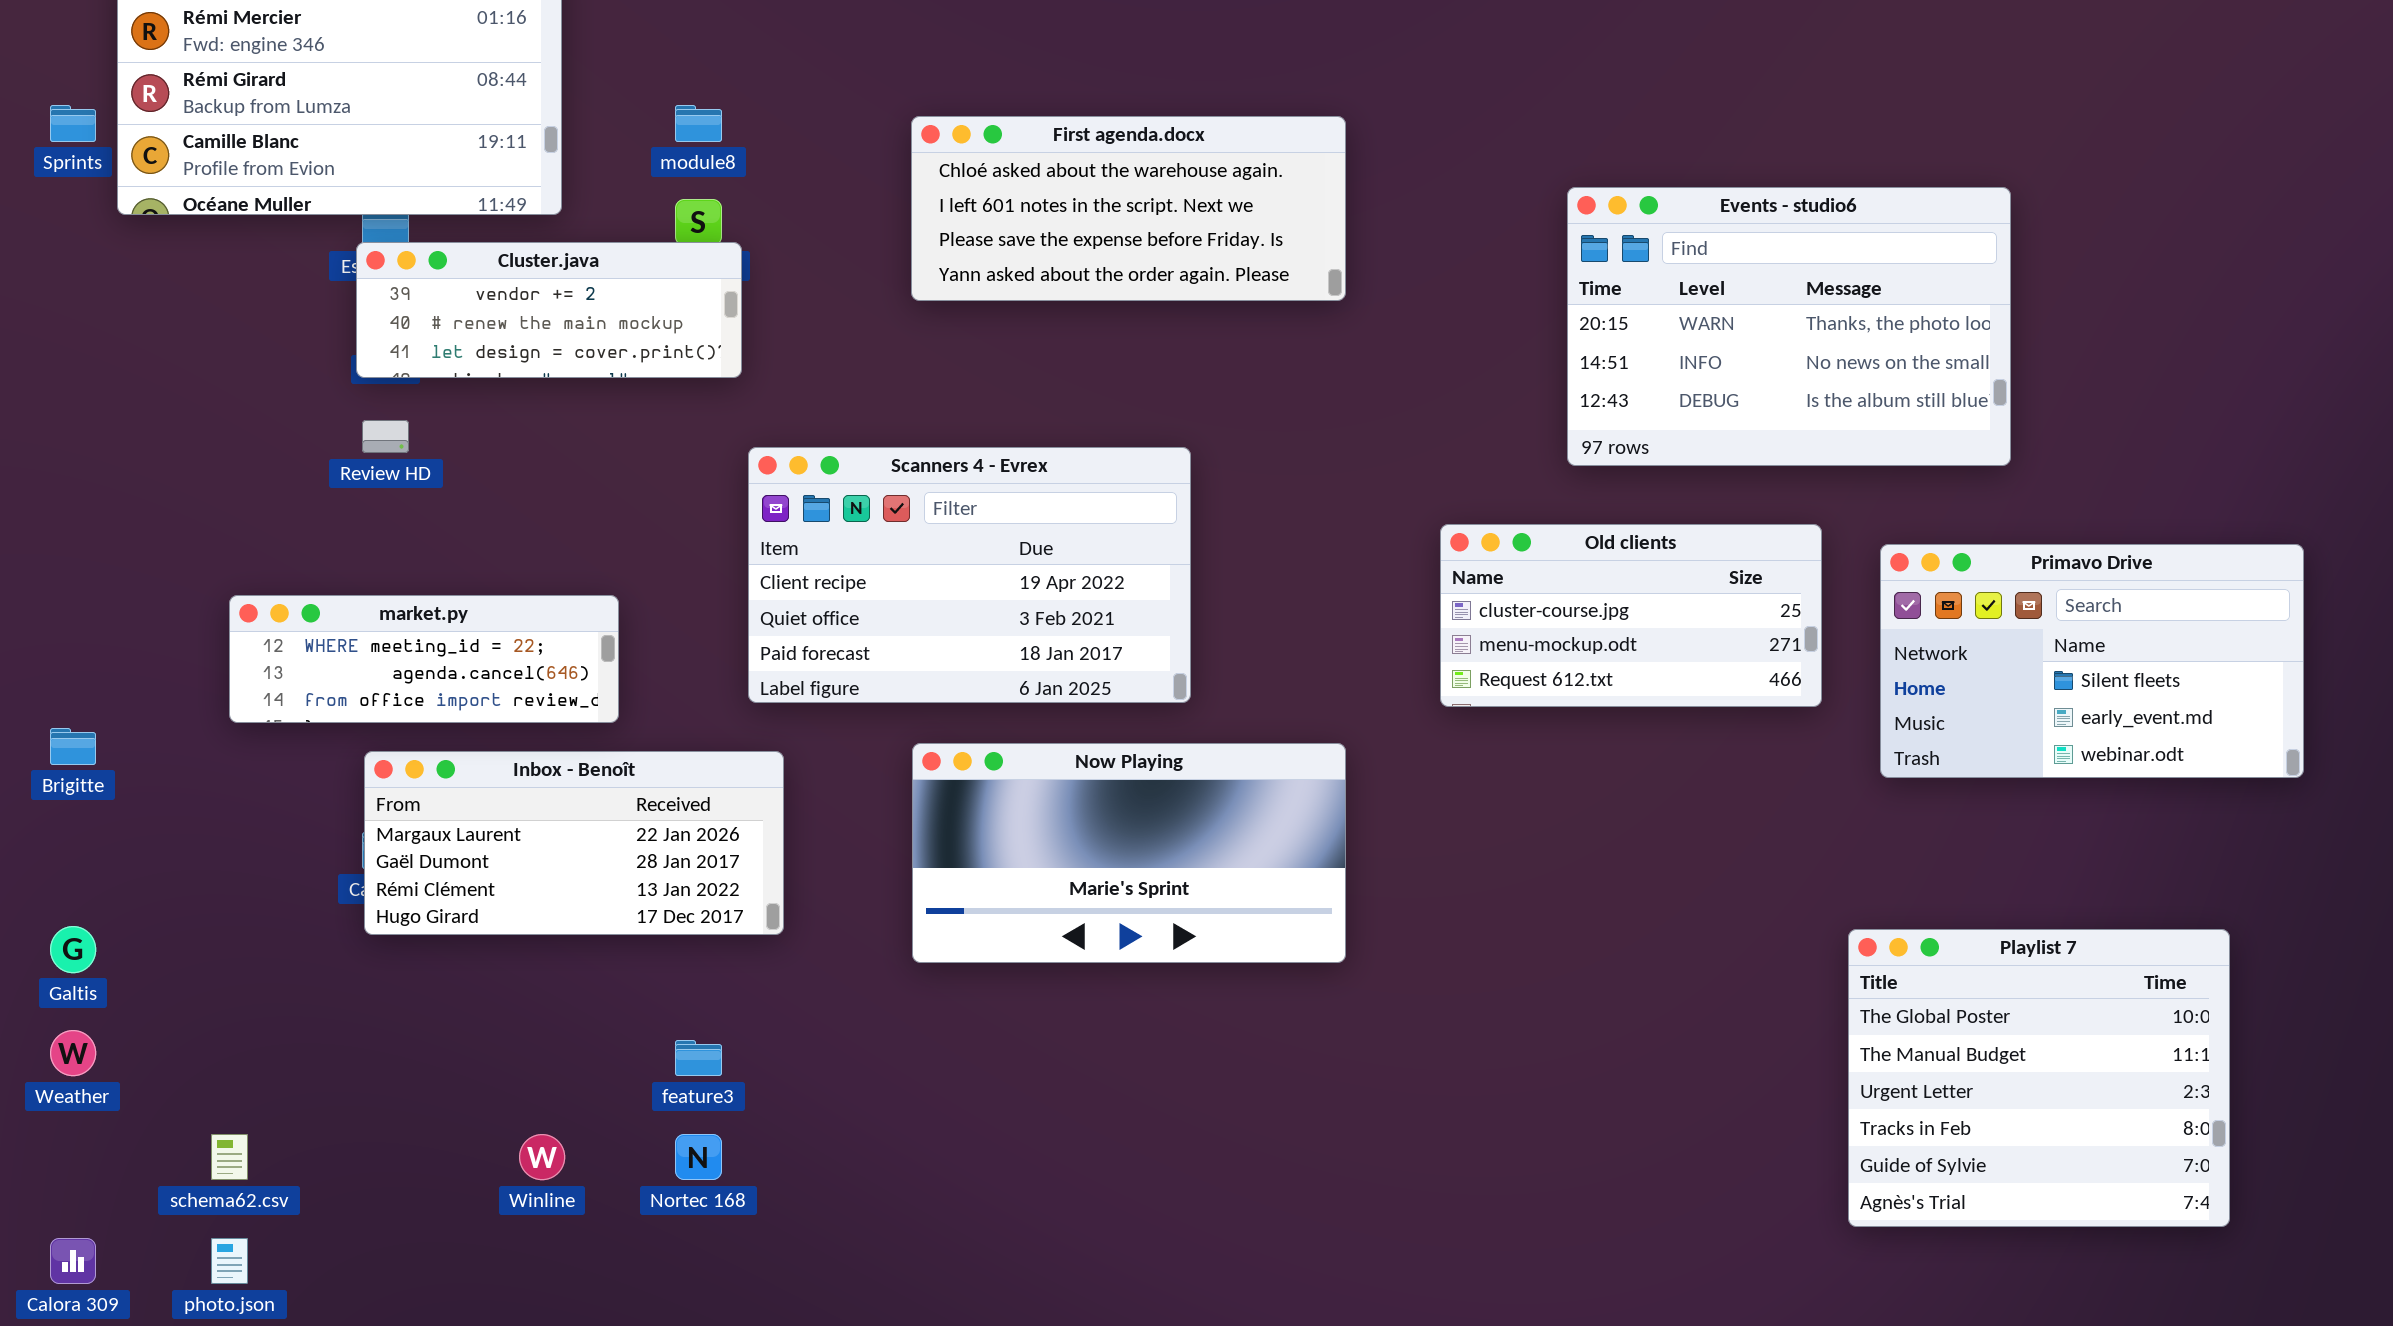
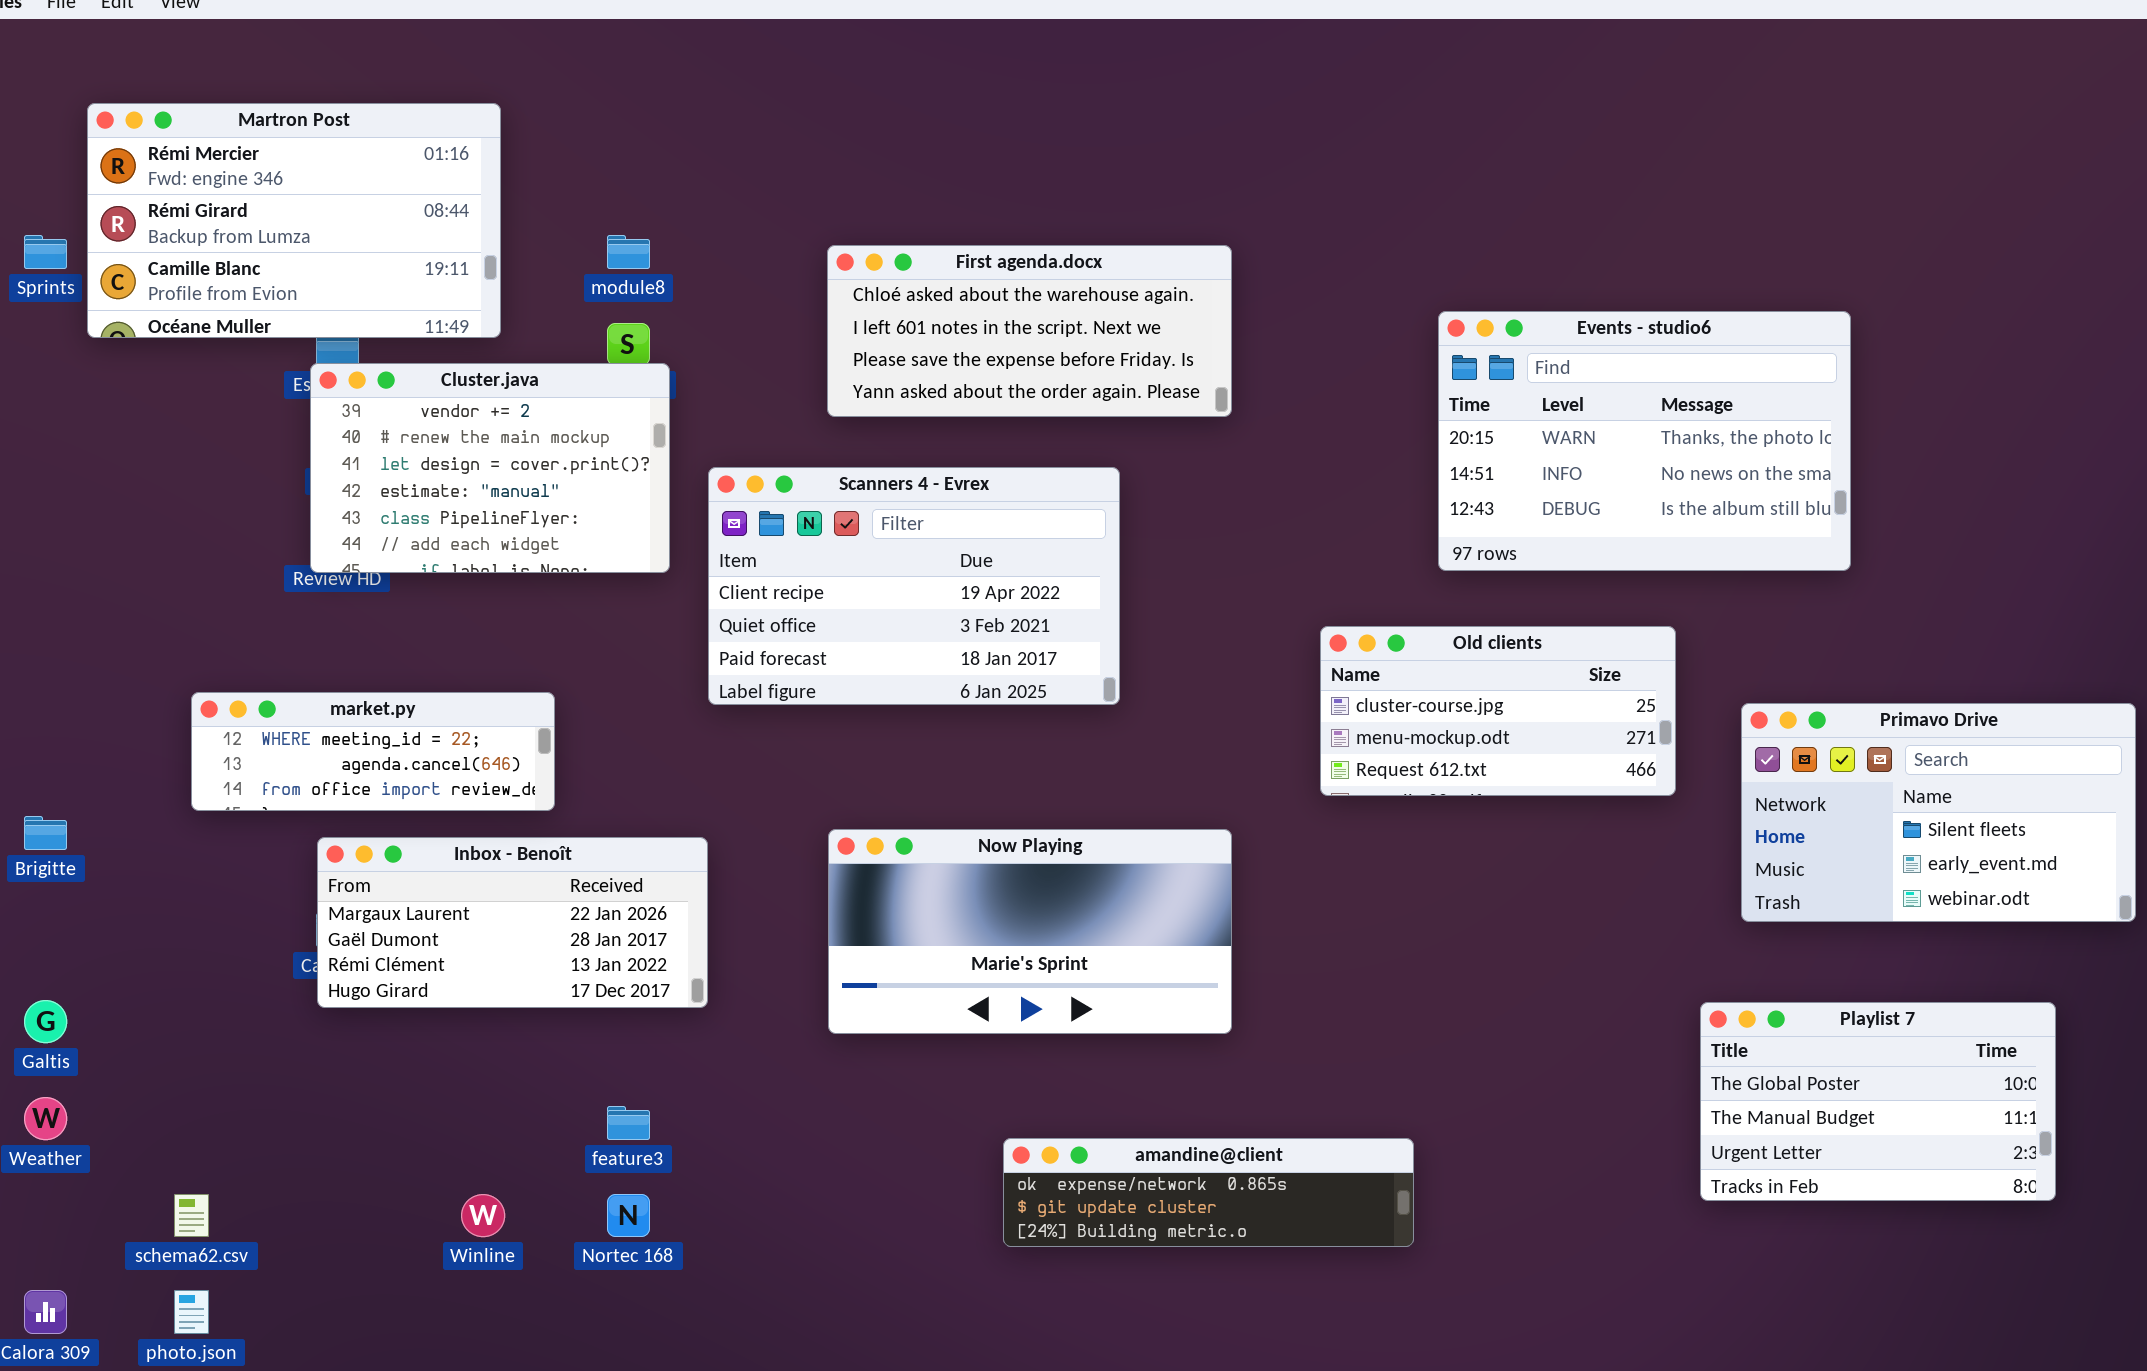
Cluster.java: [356,242,742,378] -> [310,363,670,573], resized
Scanners 4 - Evrex: [748,447,1191,703] -> [708,467,1120,705], moved
Primavo Drive: [1880,544,2304,778] -> [1741,703,2136,922], moved
Playlist 7: [1848,929,2230,1227] -> [1700,1002,2056,1201], resized
amandine@client: none -> [1003,1138,1414,1247], opened

